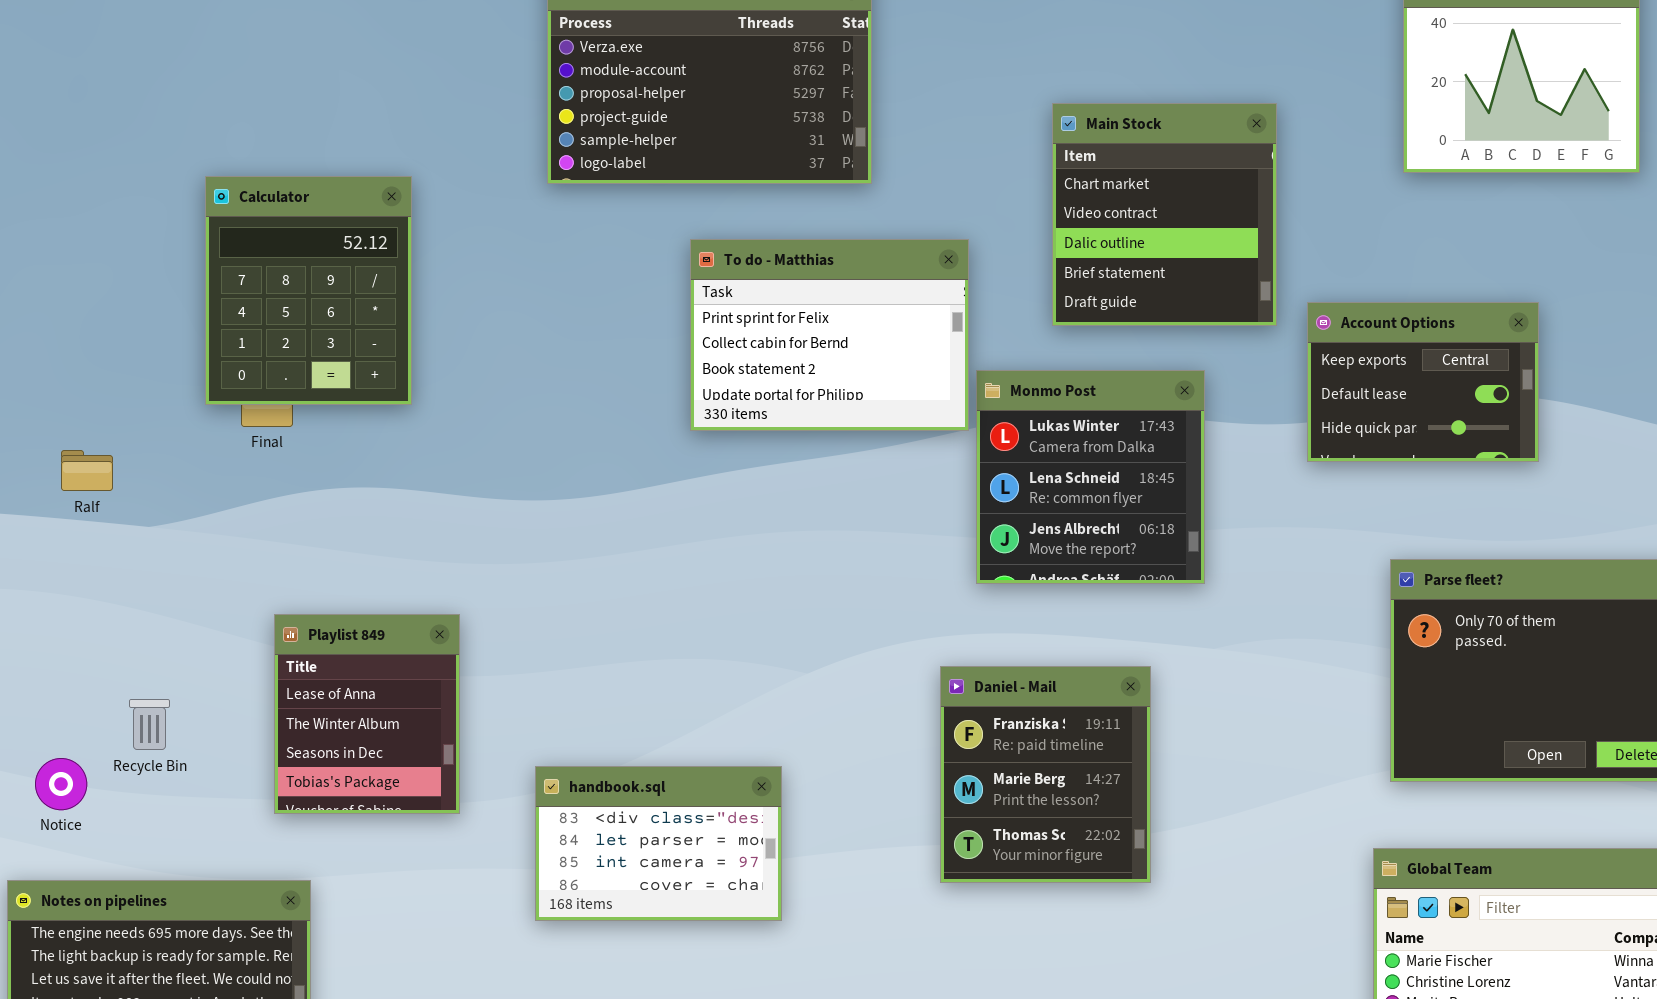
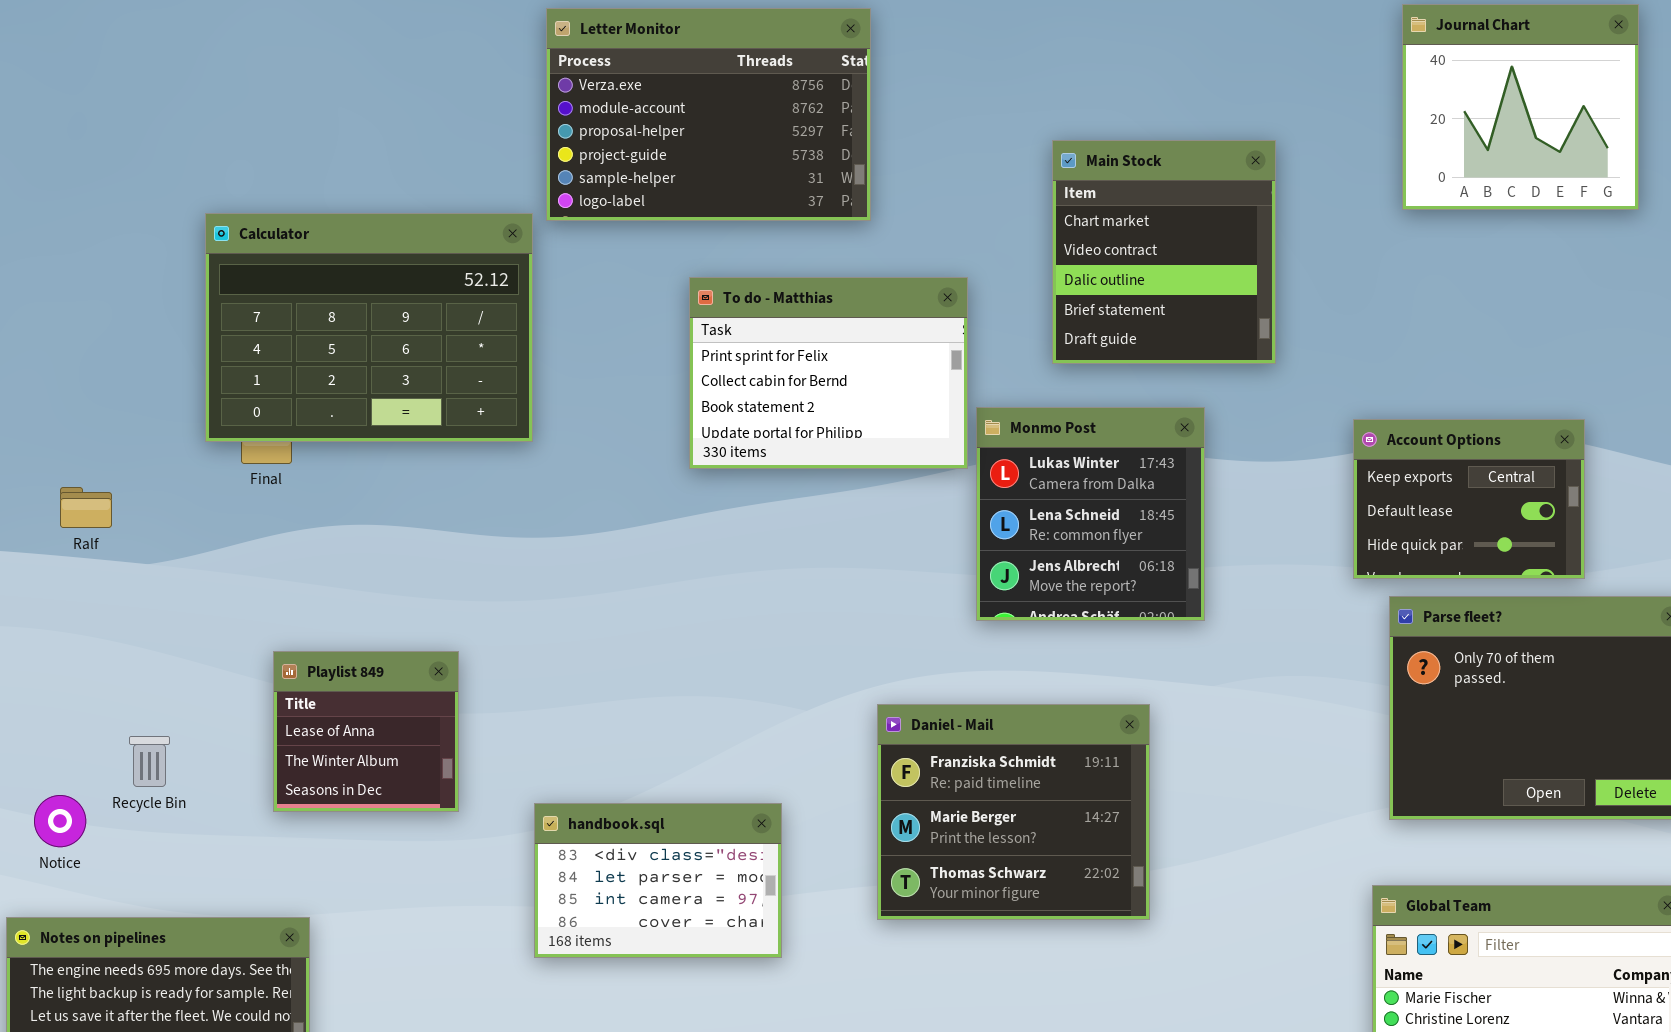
Calculator: [205,176,412,405] -> [205,213,533,442], resized
Account Options: [1307,302,1539,462] -> [1353,419,1585,579], moved
Playlist 849: [274,614,460,814] -> [273,651,459,812], resized
Daniel - Mail: [940,666,1151,883] -> [877,704,1150,920], resized

